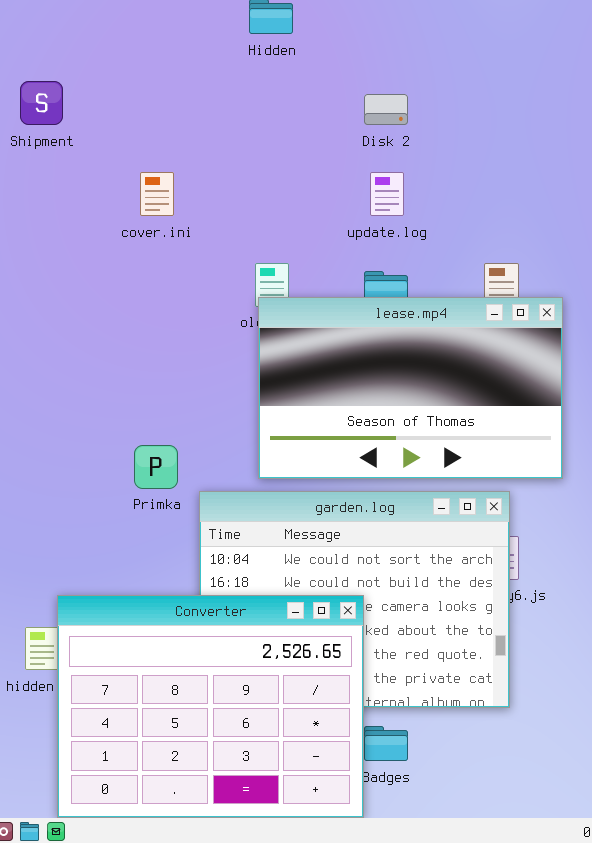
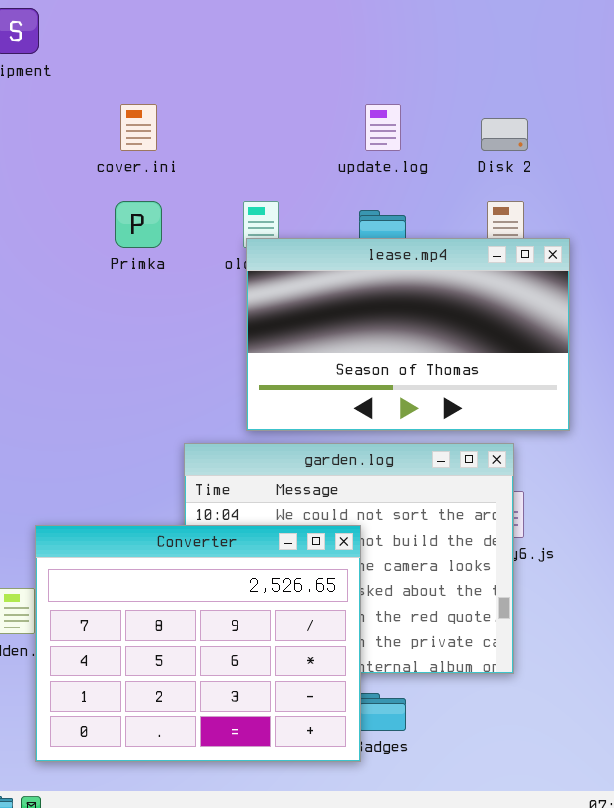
Disk 2: [364,94,408,125] -> [481,118,528,151], moved
Primka: [134,445,178,489] -> [115,201,162,248], moved
Converter: [57,595,364,818] -> [35,525,361,762], moved

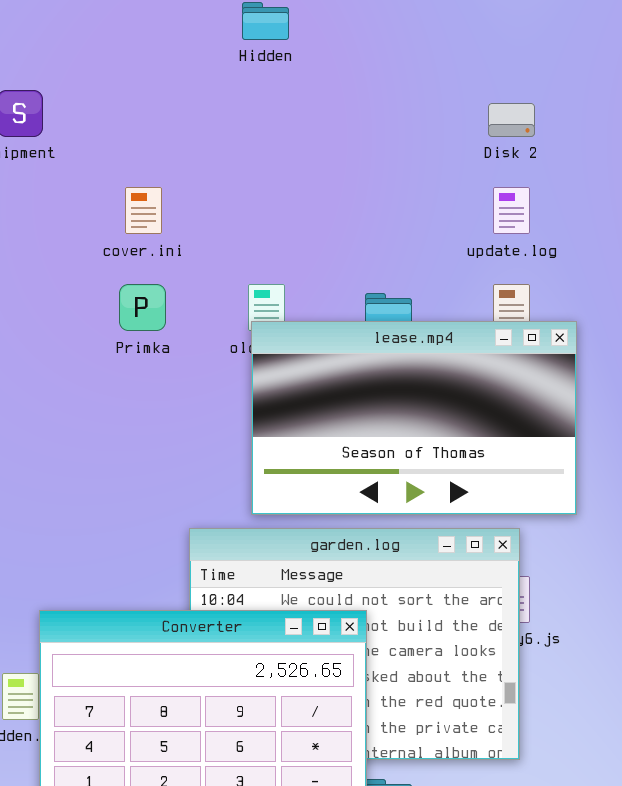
update.log: [365,104,401,151] -> [493,187,530,234], moved
Disk 2: [481,118,528,151] -> [488,103,535,137], moved

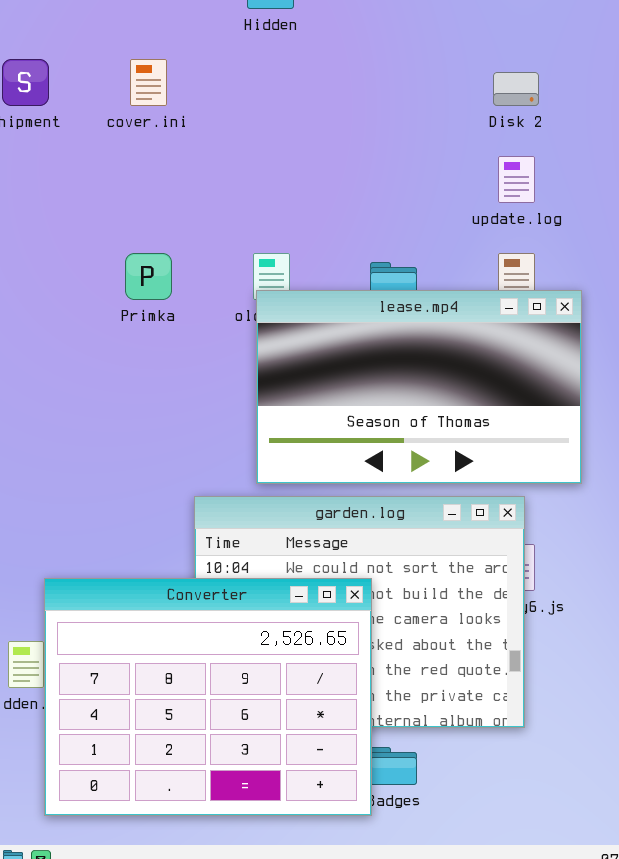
cover.ini: [125,187,162,234] -> [130,59,167,106], moved

